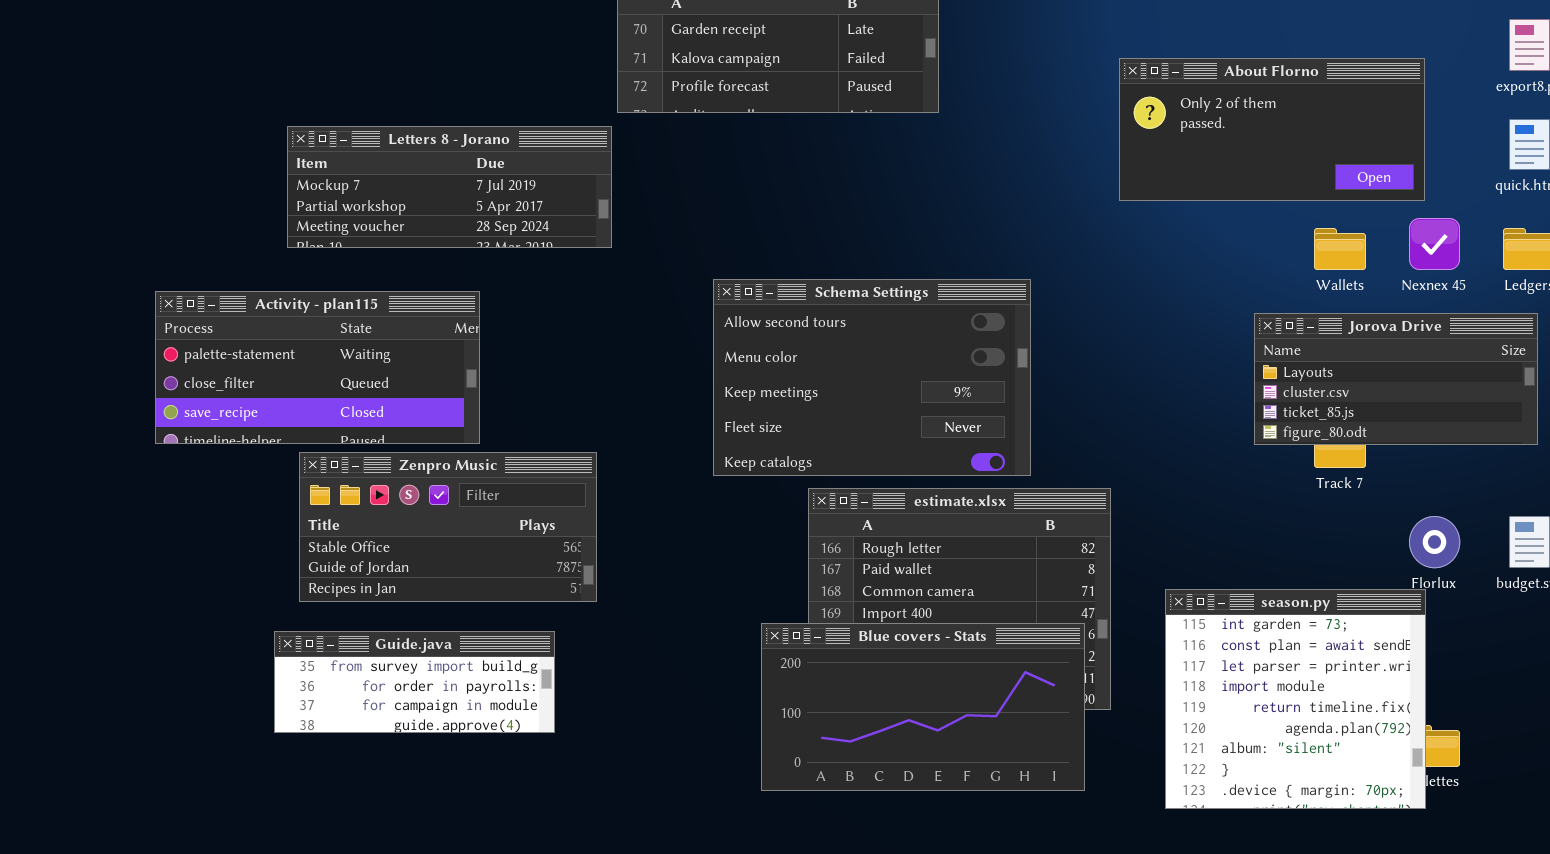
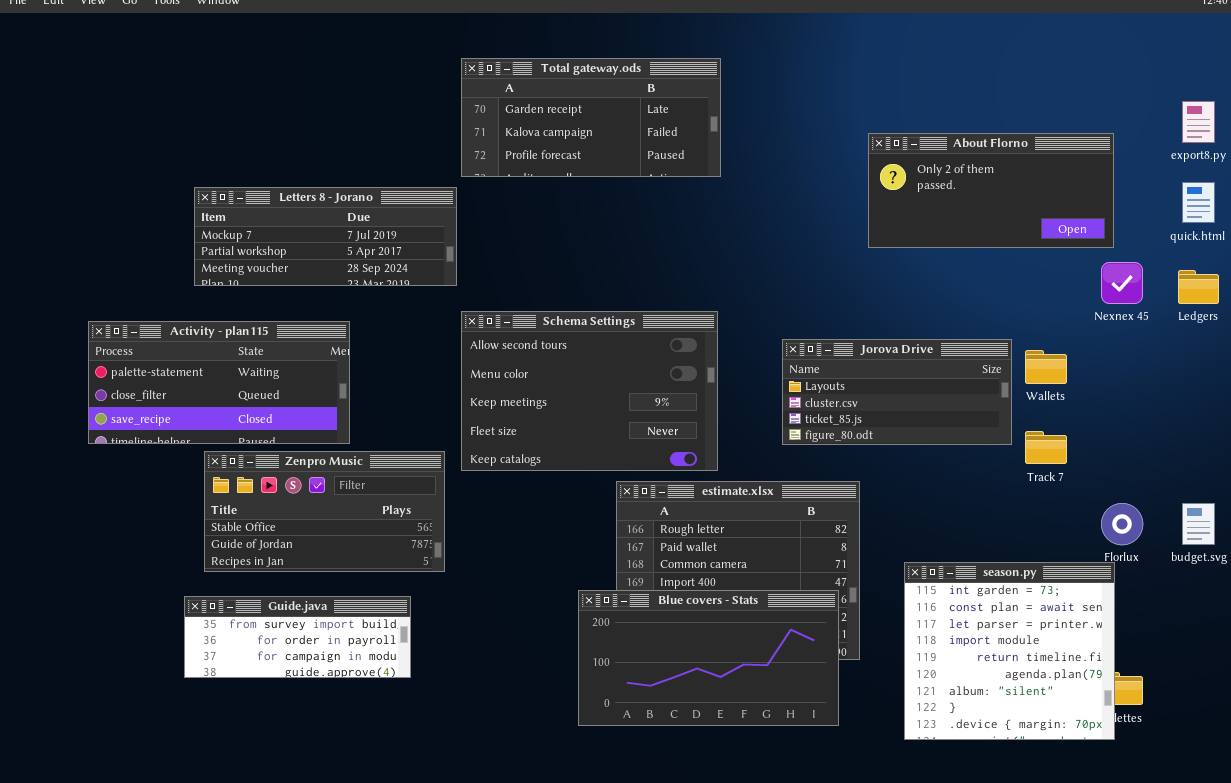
Wallets: [1314,228,1366,270] -> [1025,350,1067,384], moved
Schema Settings: [713,279,1031,476] -> [461,311,718,471], moved
Jorova Drive: [1254,313,1538,445] -> [782,339,1012,445], moved

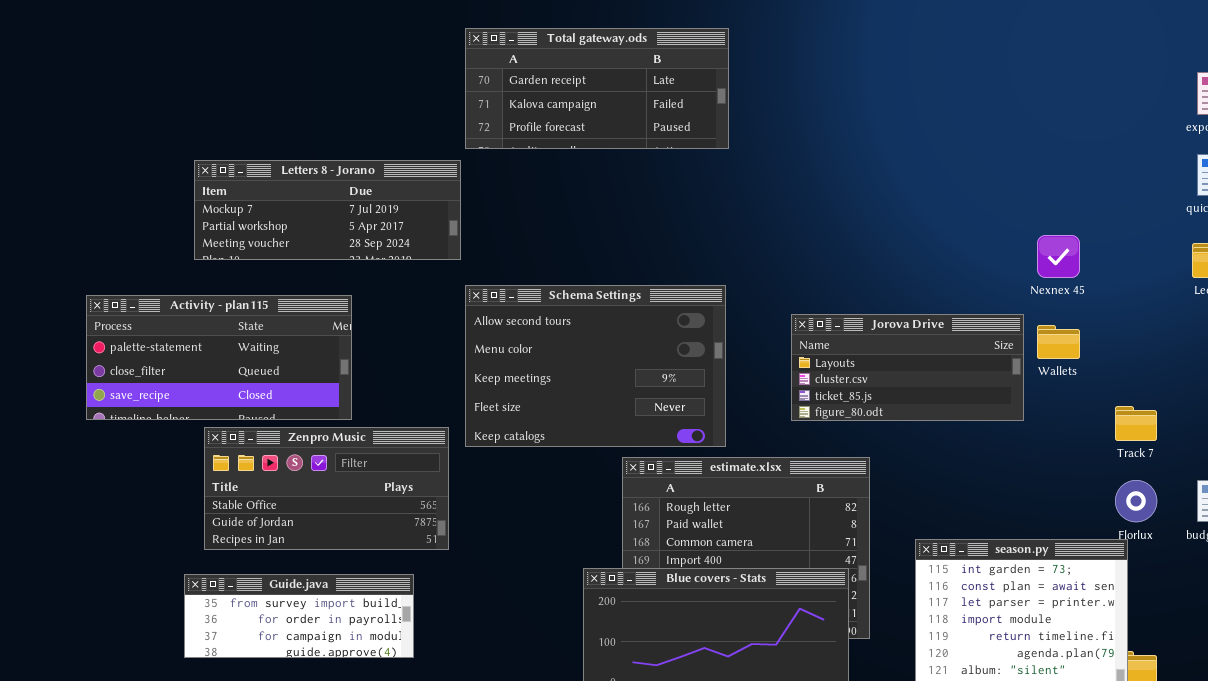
About Florno: [868,133,1114,248] -> none, closed
Nexnex 45: [1101,262,1143,304] -> [1037,235,1080,278], moved
Track 7: [1025,431,1067,464] -> [1115,406,1157,441], moved

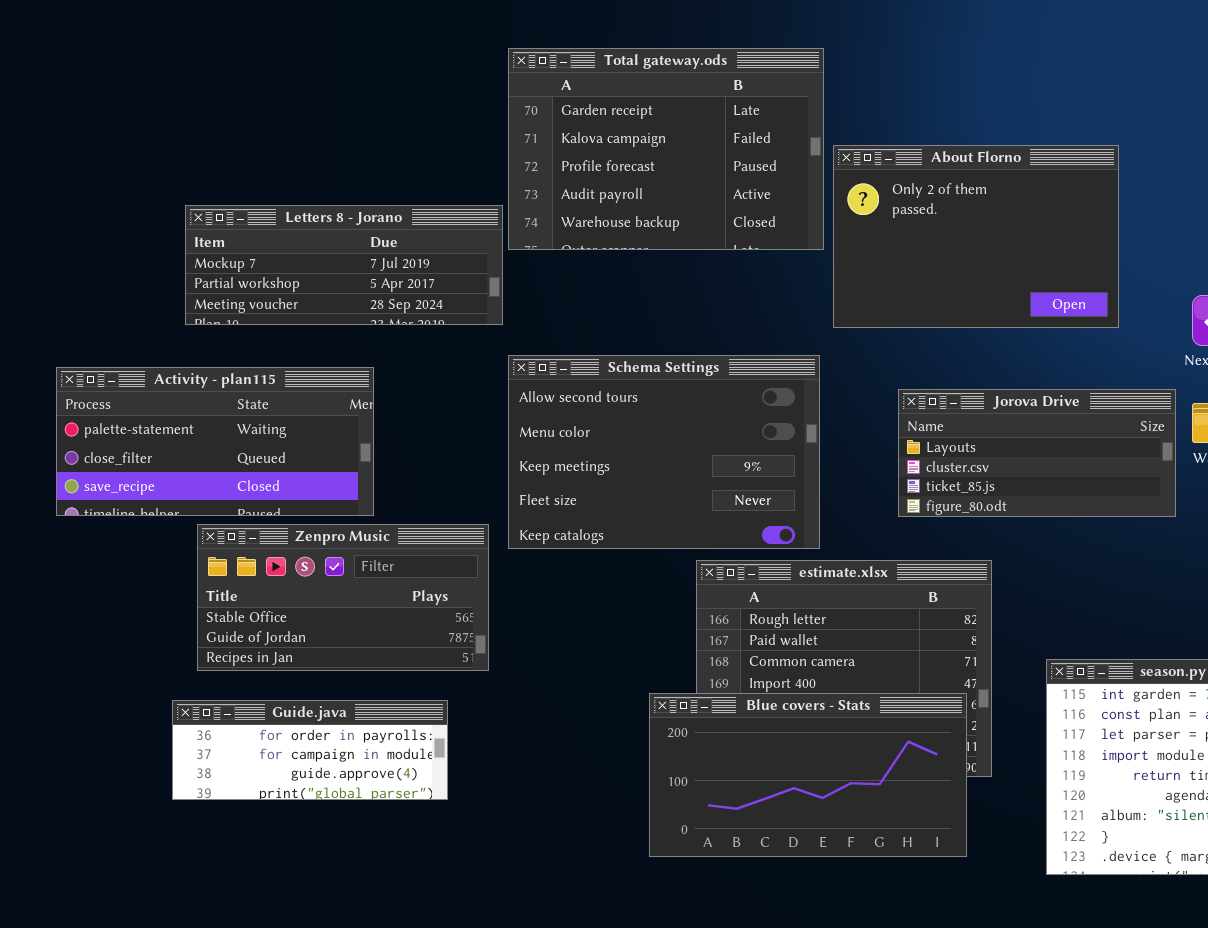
Total gateway.ods: [465,28,729,149] -> [508,48,824,250], resized
About Florno: none -> [833,145,1119,328], opened
Guide.java: [184,574,414,658] -> [172,700,448,800], scrolled down 1 row

